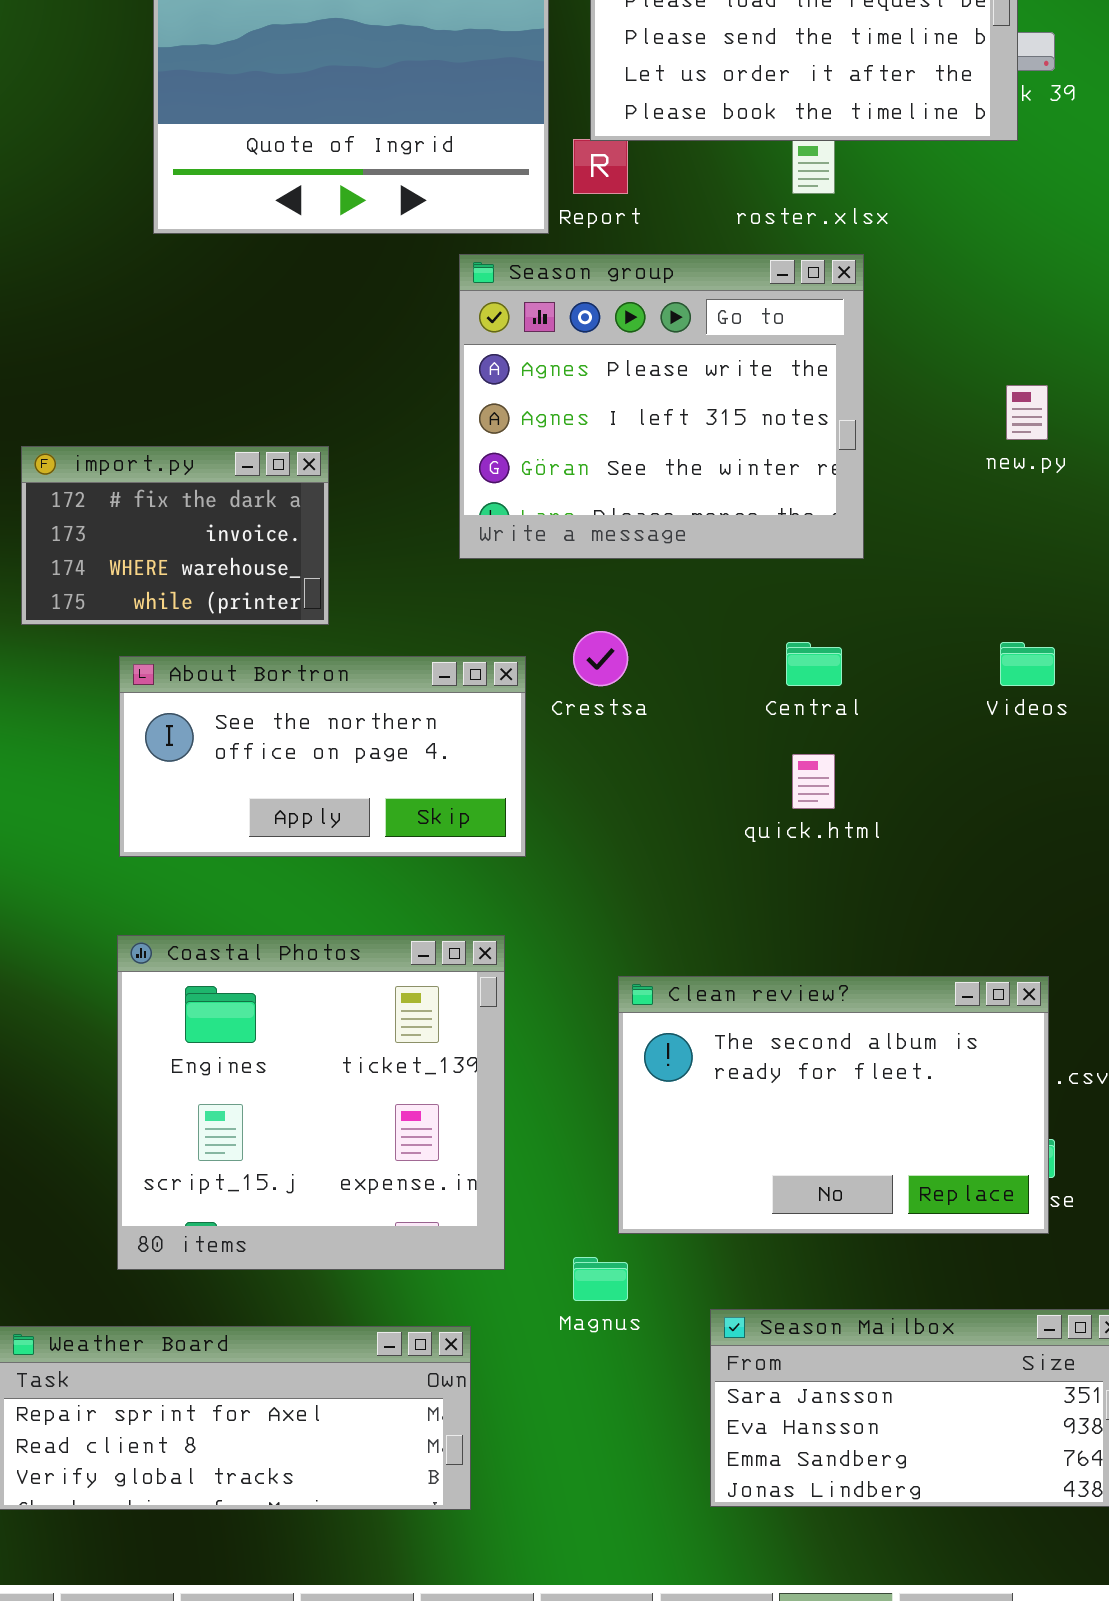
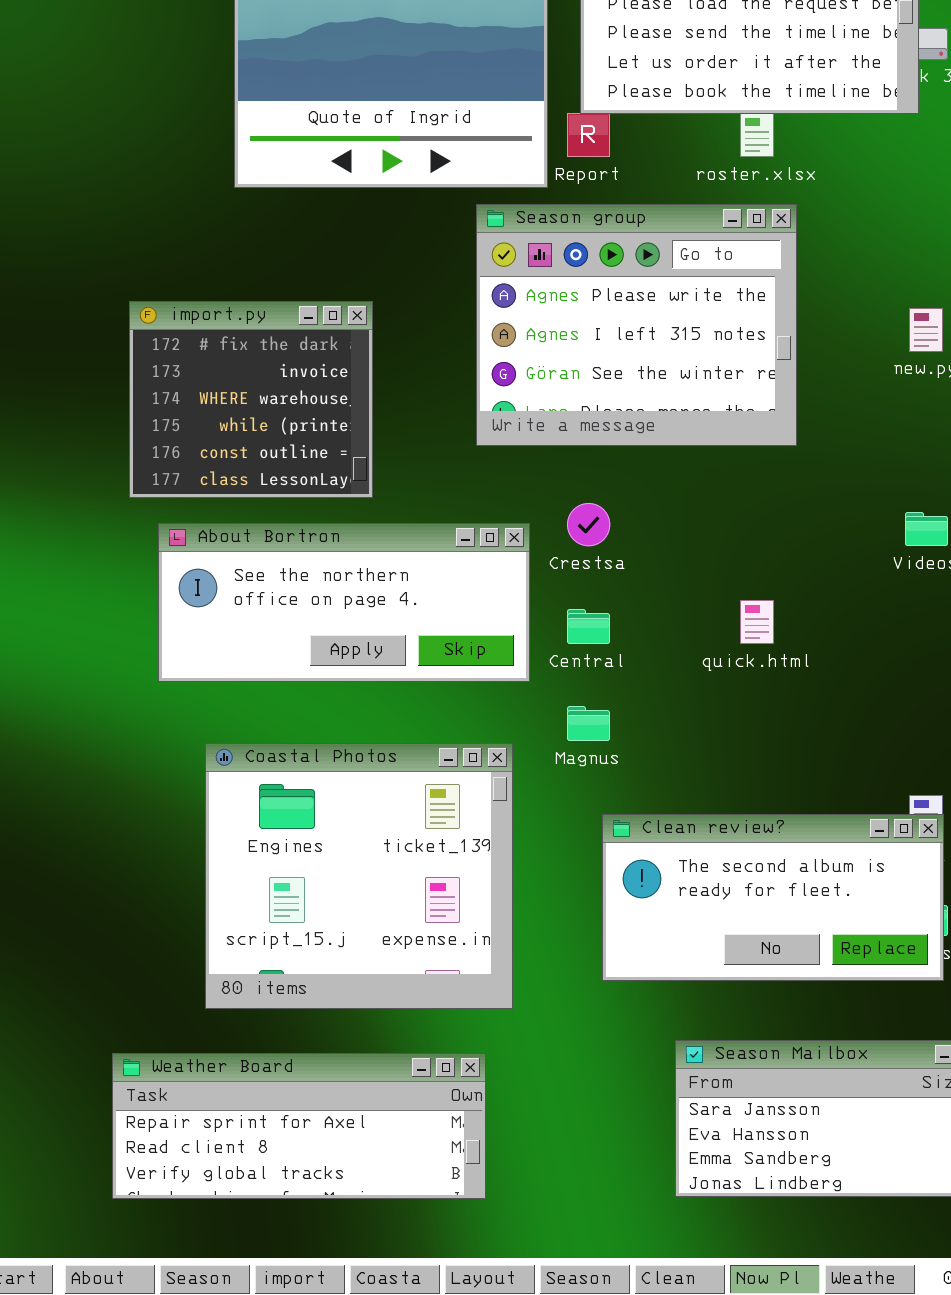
import.py: [21,446,329,625] -> [129,301,373,498], resized
Central: [786,642,842,686] -> [567,609,610,644], moved
About Bortron: [119,656,526,857] -> [158,523,530,682], resized
Clean review?: [618,976,1049,1234] -> [602,814,944,981], resized
Magnus: [573,1257,628,1301] -> [567,706,610,741], moved

